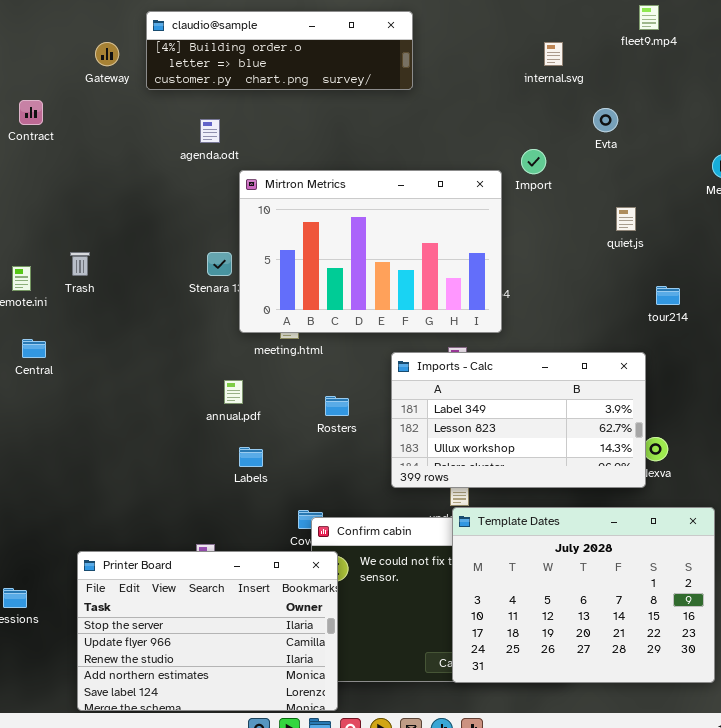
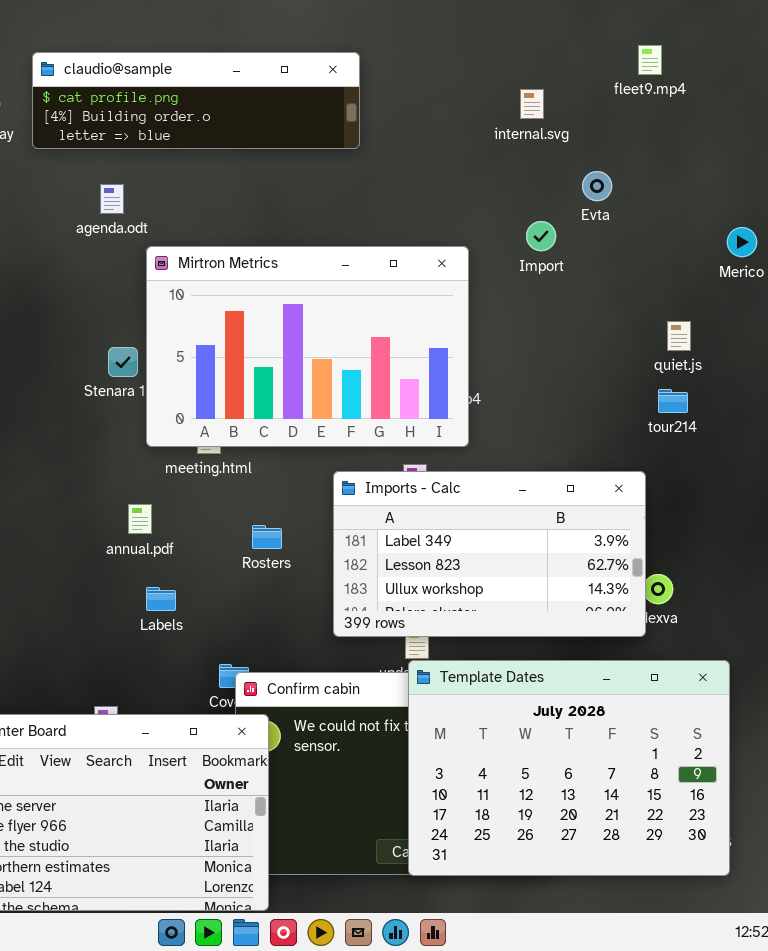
claudio@sample: [146,11,413,90] -> [32,52,360,149], scrolled up 1 row
Import: [521,149,546,174] -> [526,221,556,251], moved
quiet.js: [616,207,636,231] -> [667,321,691,351], moved

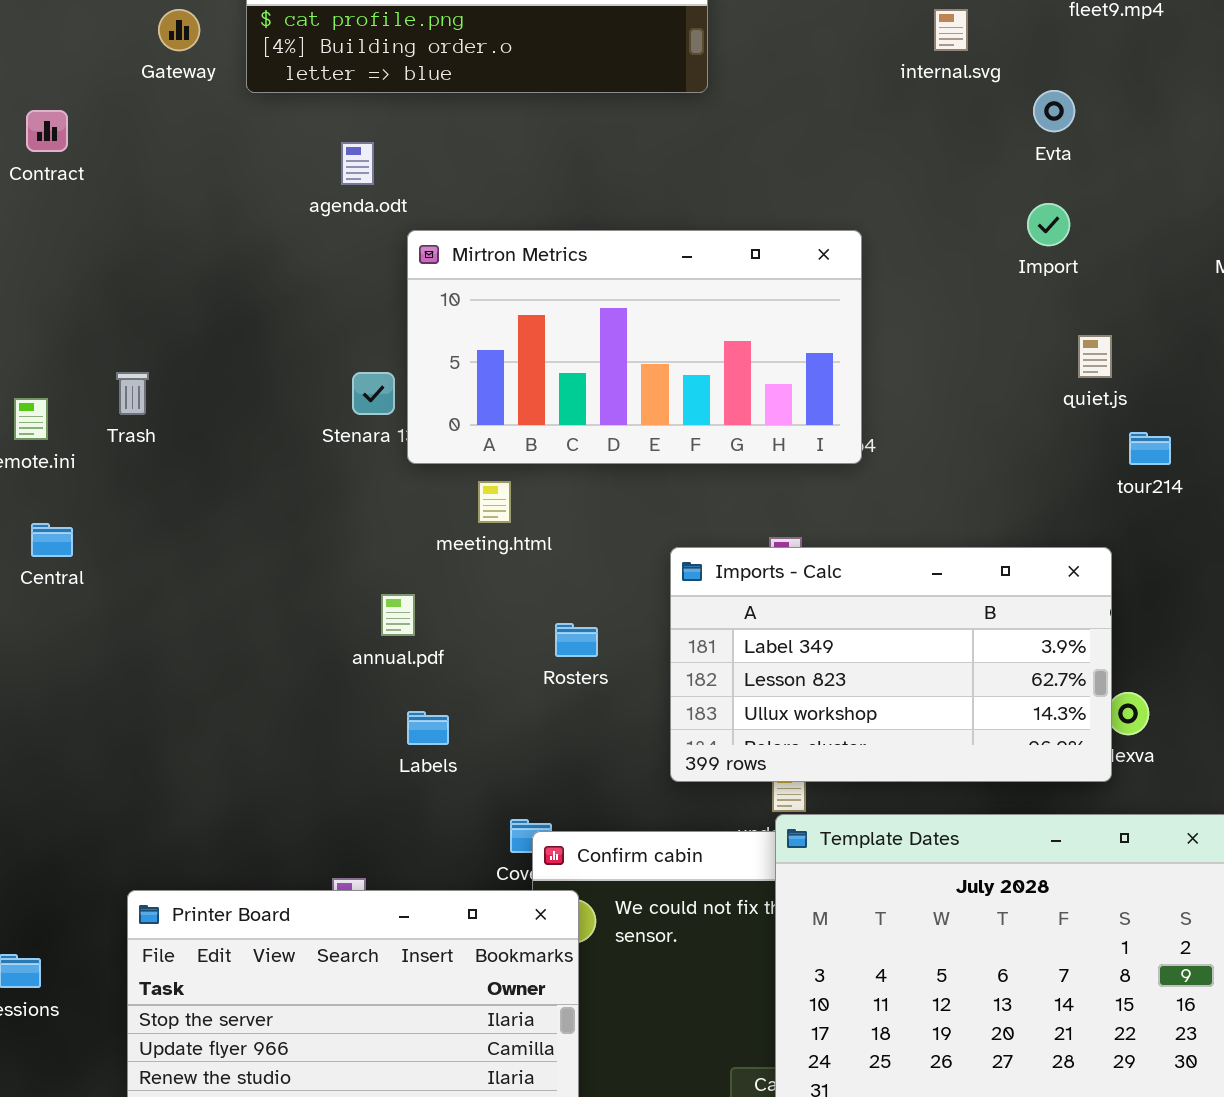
Evta: [582,171,612,201] -> [1033,90,1075,132], moved
Import: [526,221,556,251] -> [1027,203,1070,246], moved
Mirtron Metrics: [146,246,469,447] -> [407,230,862,464], resized
quiet.js: [667,321,691,351] -> [1078,335,1112,378], moved

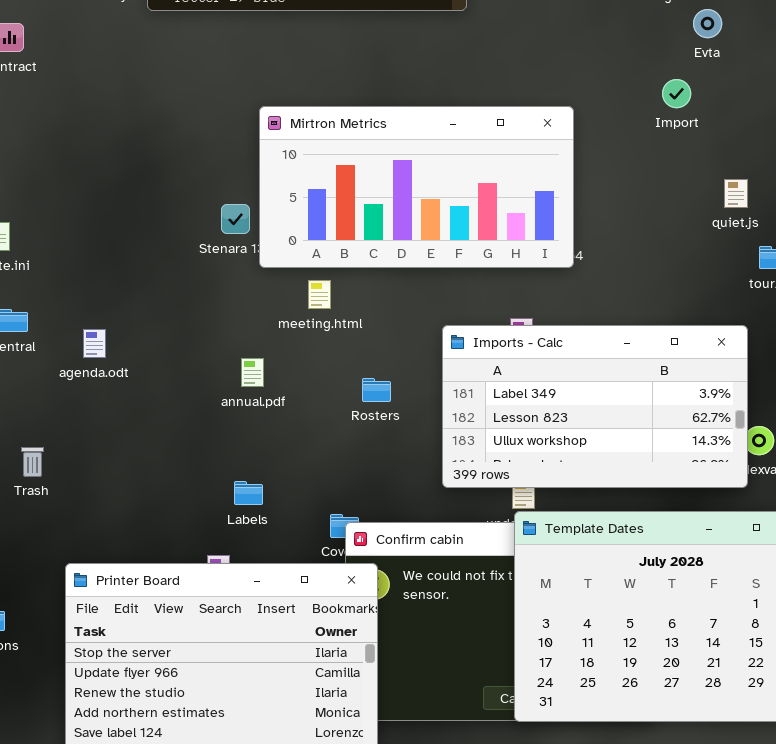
agenda.odt: [341,142,374,185] -> [83,329,106,358], moved
Import: [1027,203,1070,246] -> [662,79,691,108], moved
Trash: [116,372,149,415] -> [21,447,44,477], moved
Labels: [407,711,449,745] -> [234,481,263,505], moved

